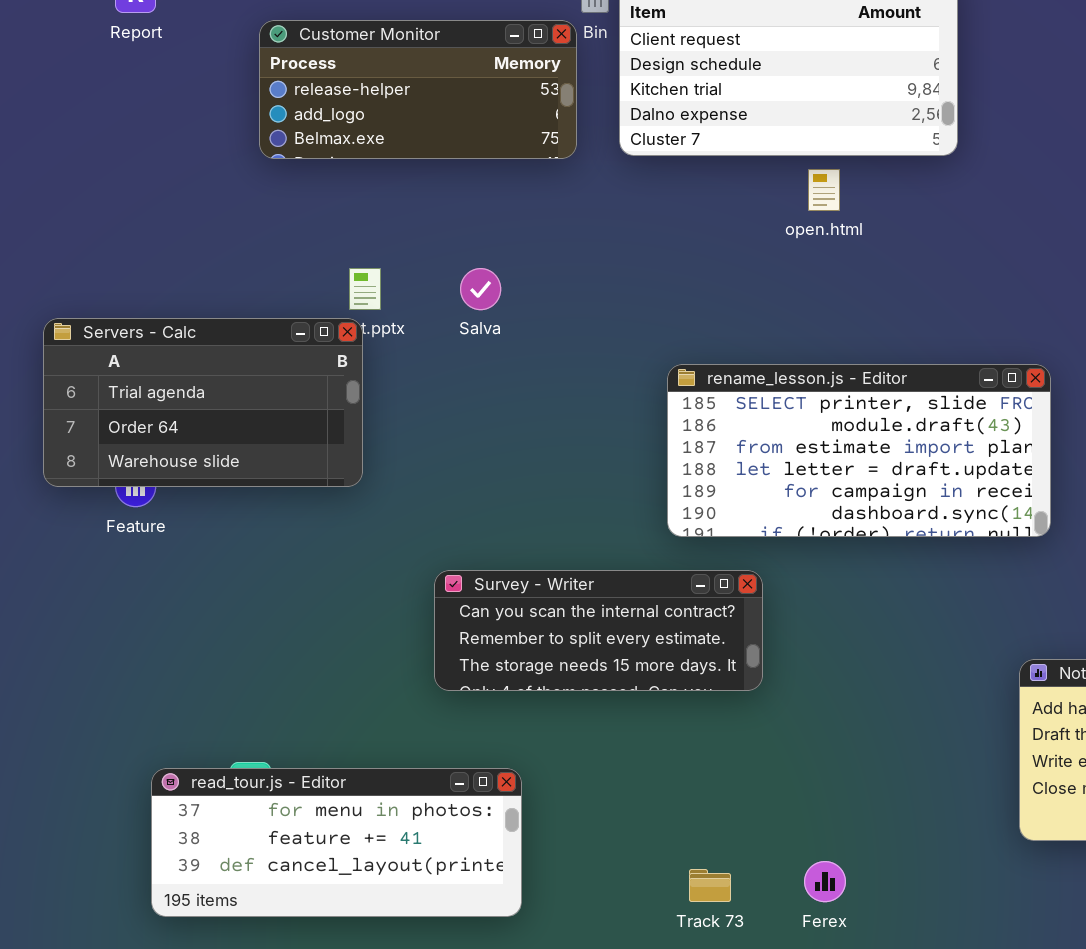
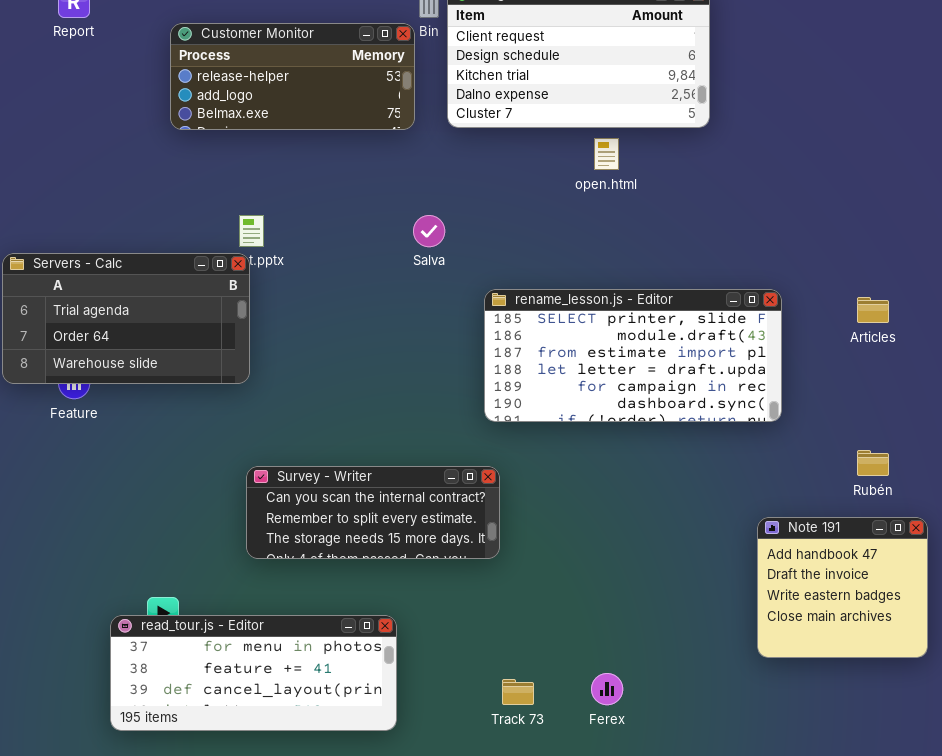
Salva: [460,268,501,310] -> [413,215,445,247], moved
Survey - Writer: [434,570,763,691] -> [246,466,500,559], moved
read_tour.js - Editor: [151,768,522,917] -> [110,615,397,731], moved

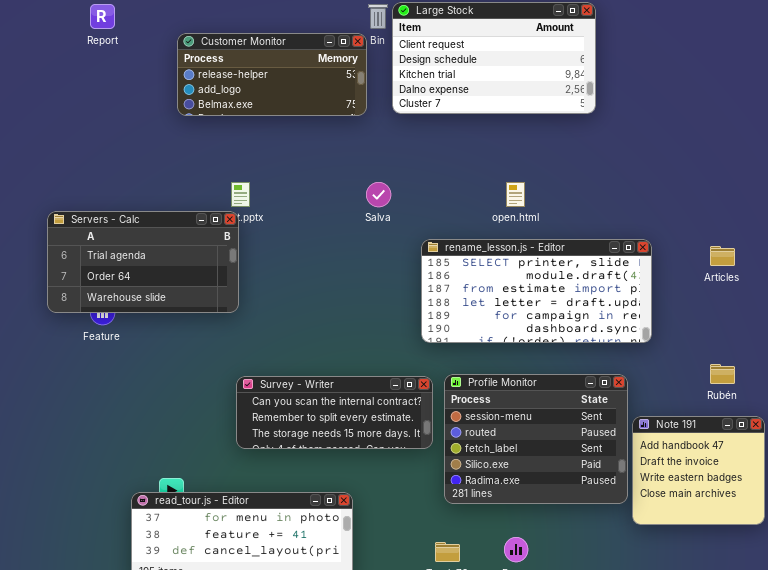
open.html: [594,138,619,170] -> [506,182,525,207], moved
Profile Monitor: none -> [444,374,628,504], opened

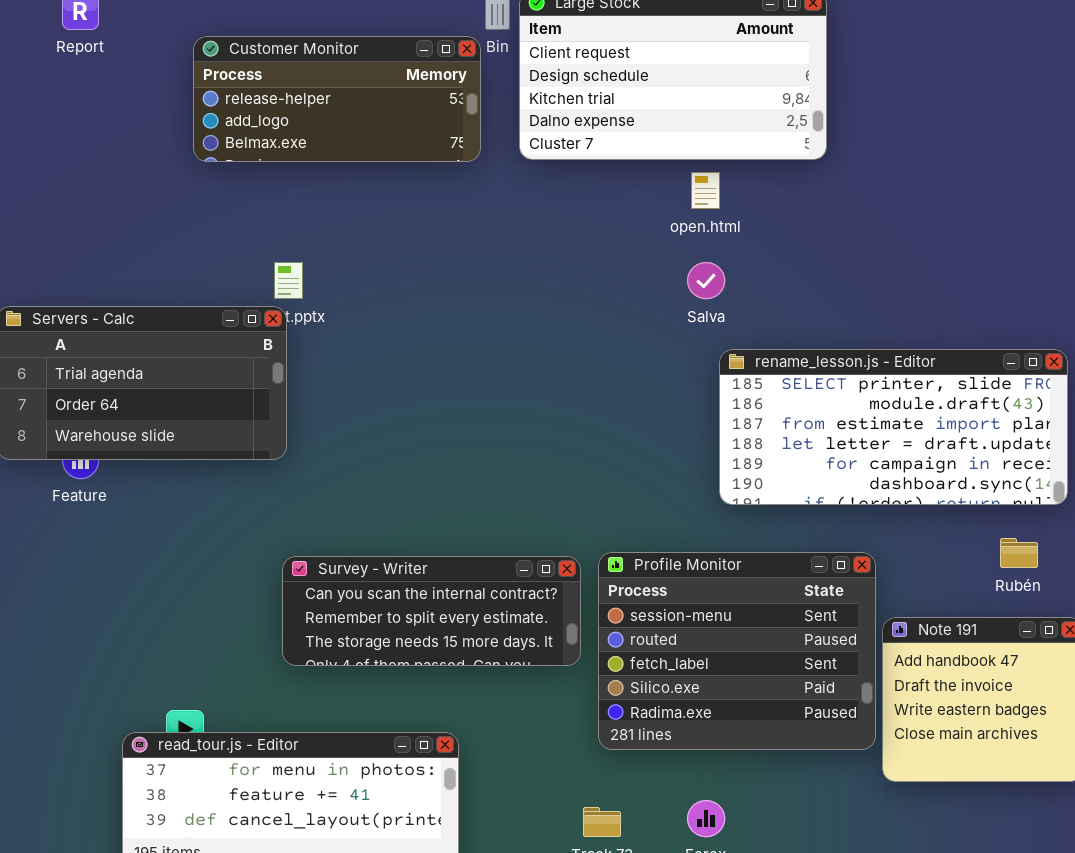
Salva: [366,182,391,207] -> [687,262,725,299], moved
open.html: [506,182,525,207] -> [691,172,720,209], moved
rename_lesson.js - Editor: [421,239,652,343] -> [719,349,1068,505], moved

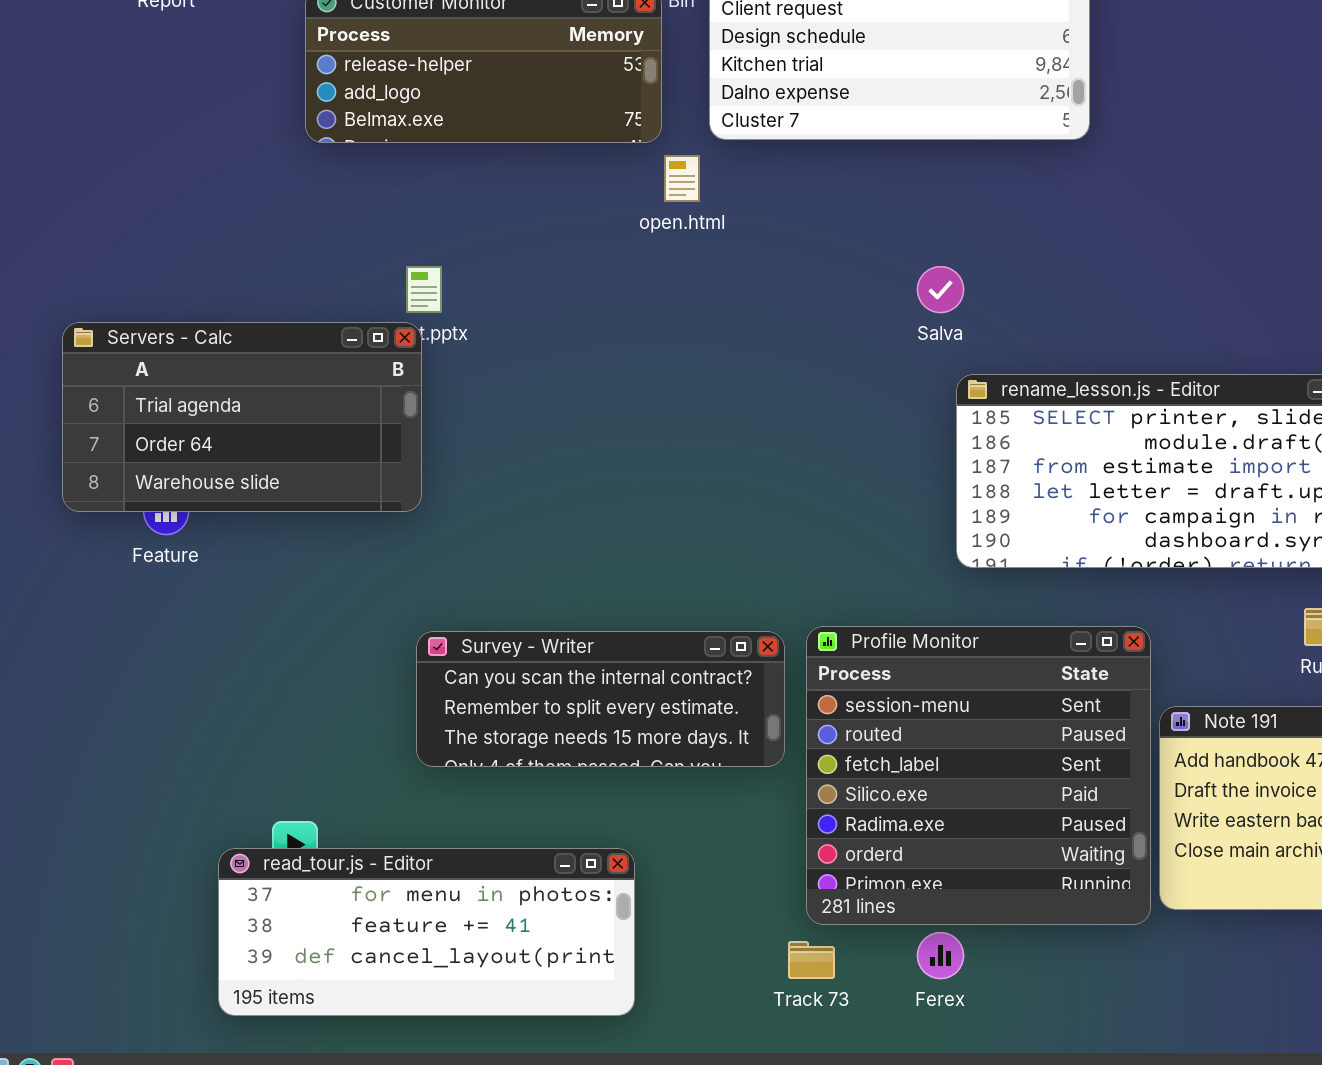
open.html: [691,172,720,209] -> [664,155,700,202], moved
Profile Monitor: [598,552,876,750] -> [806,626,1151,925], resized

